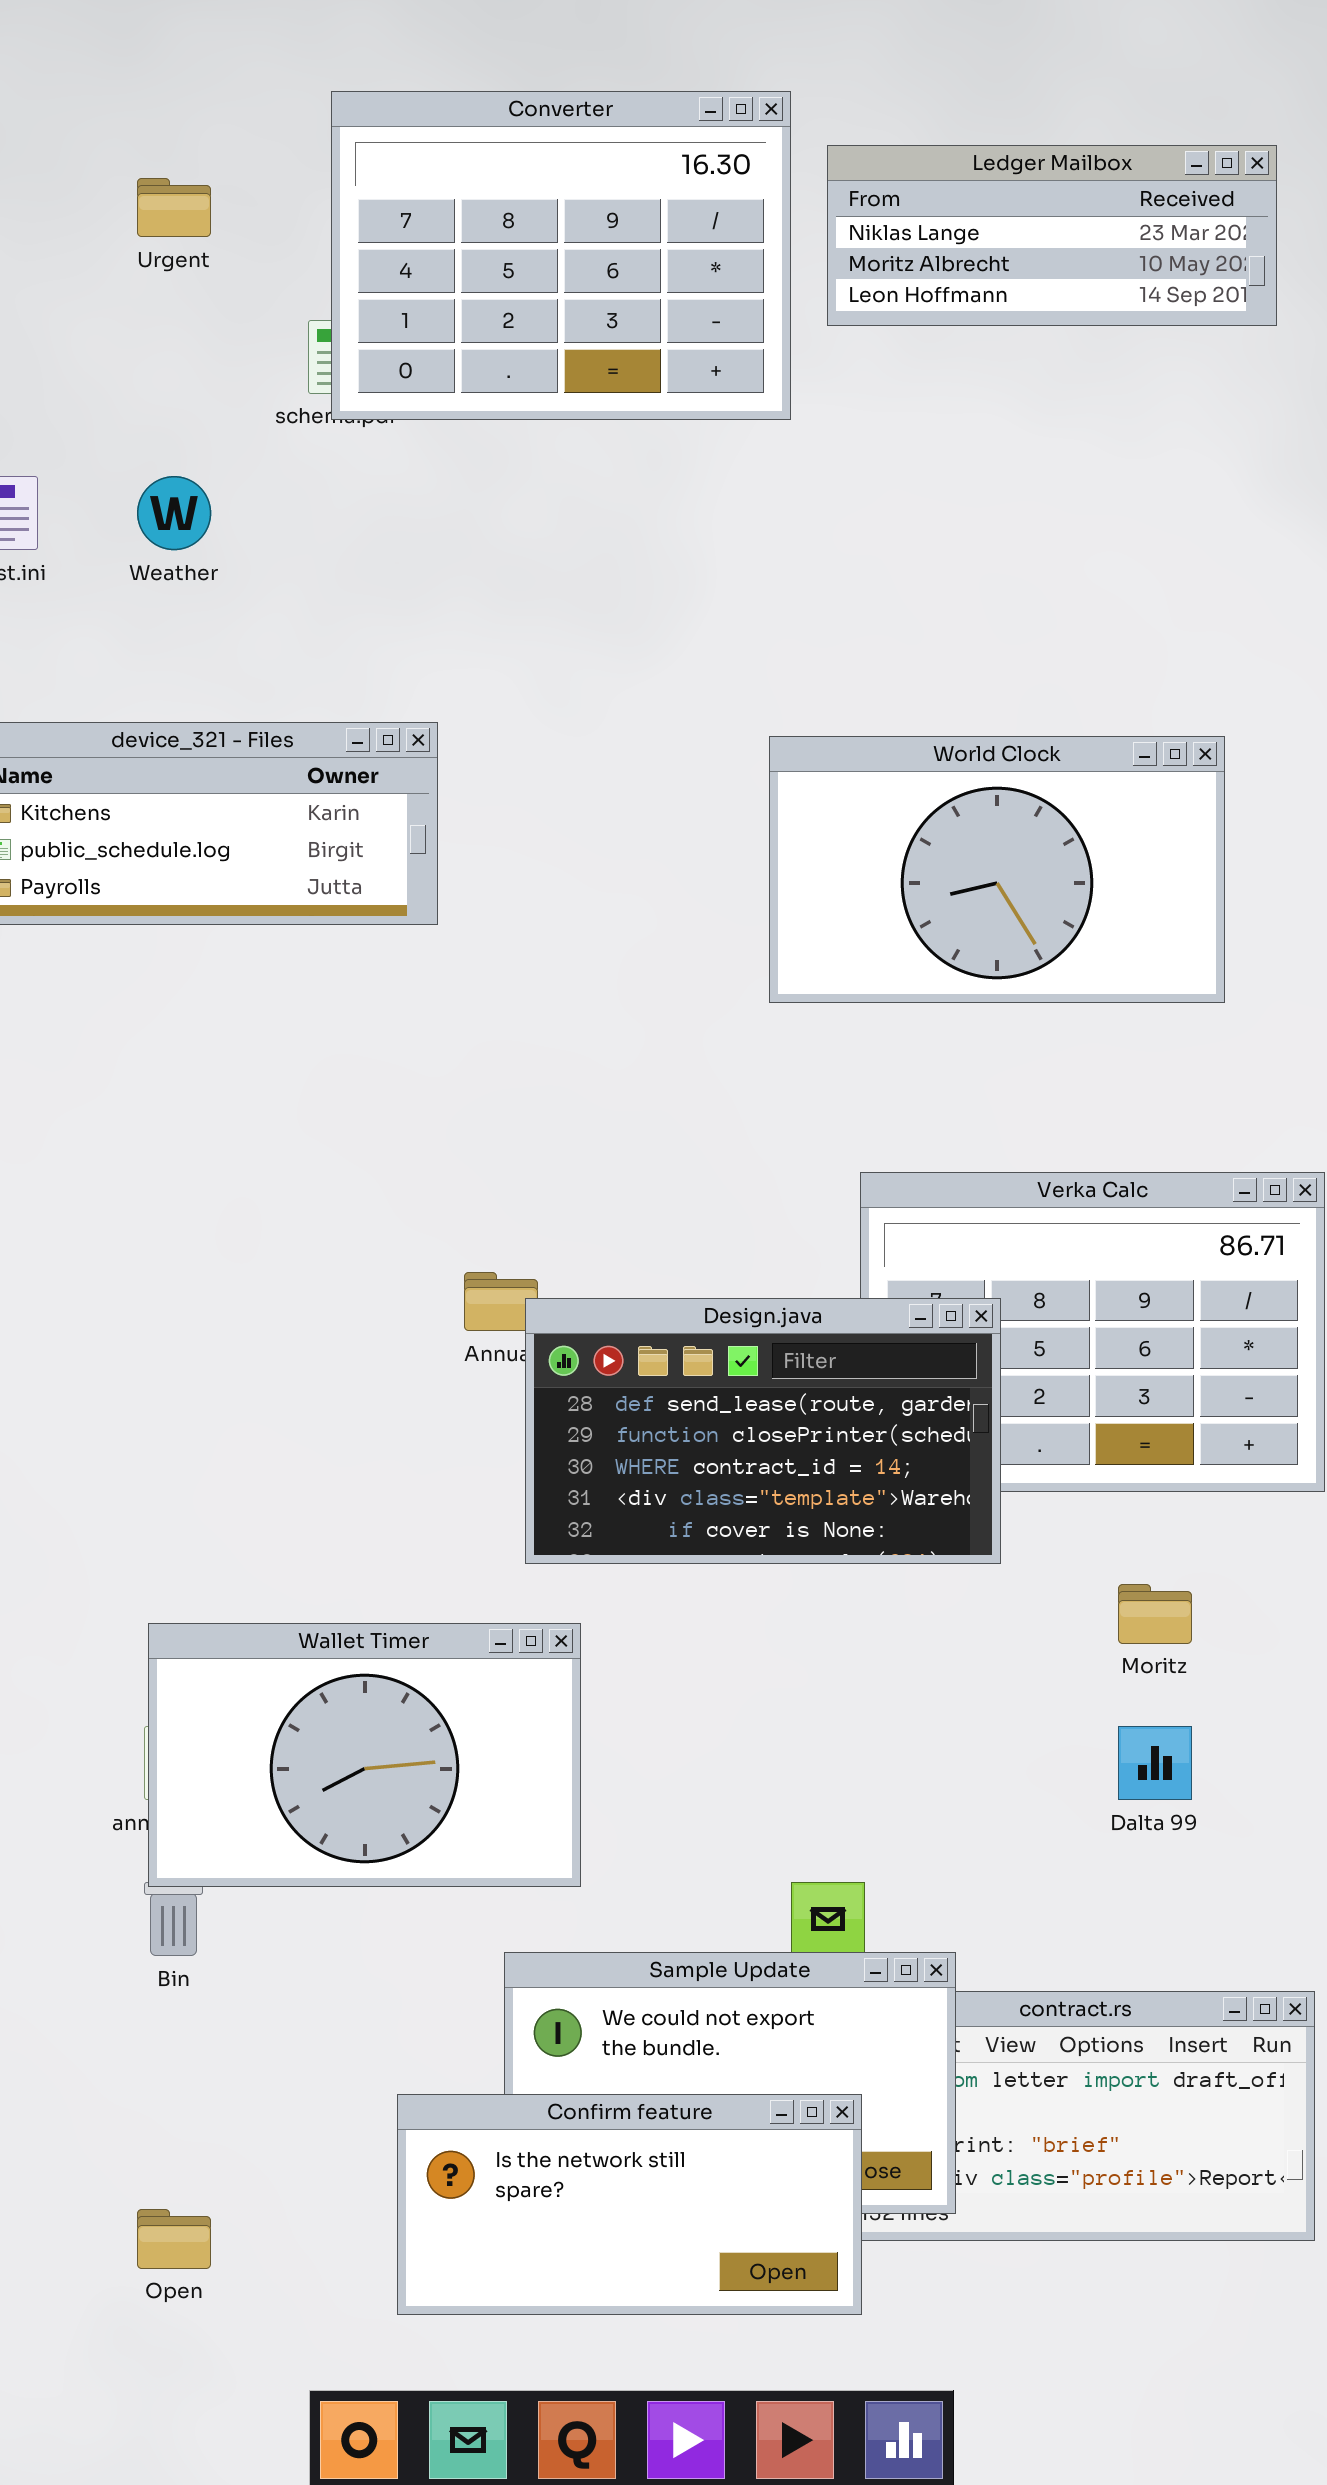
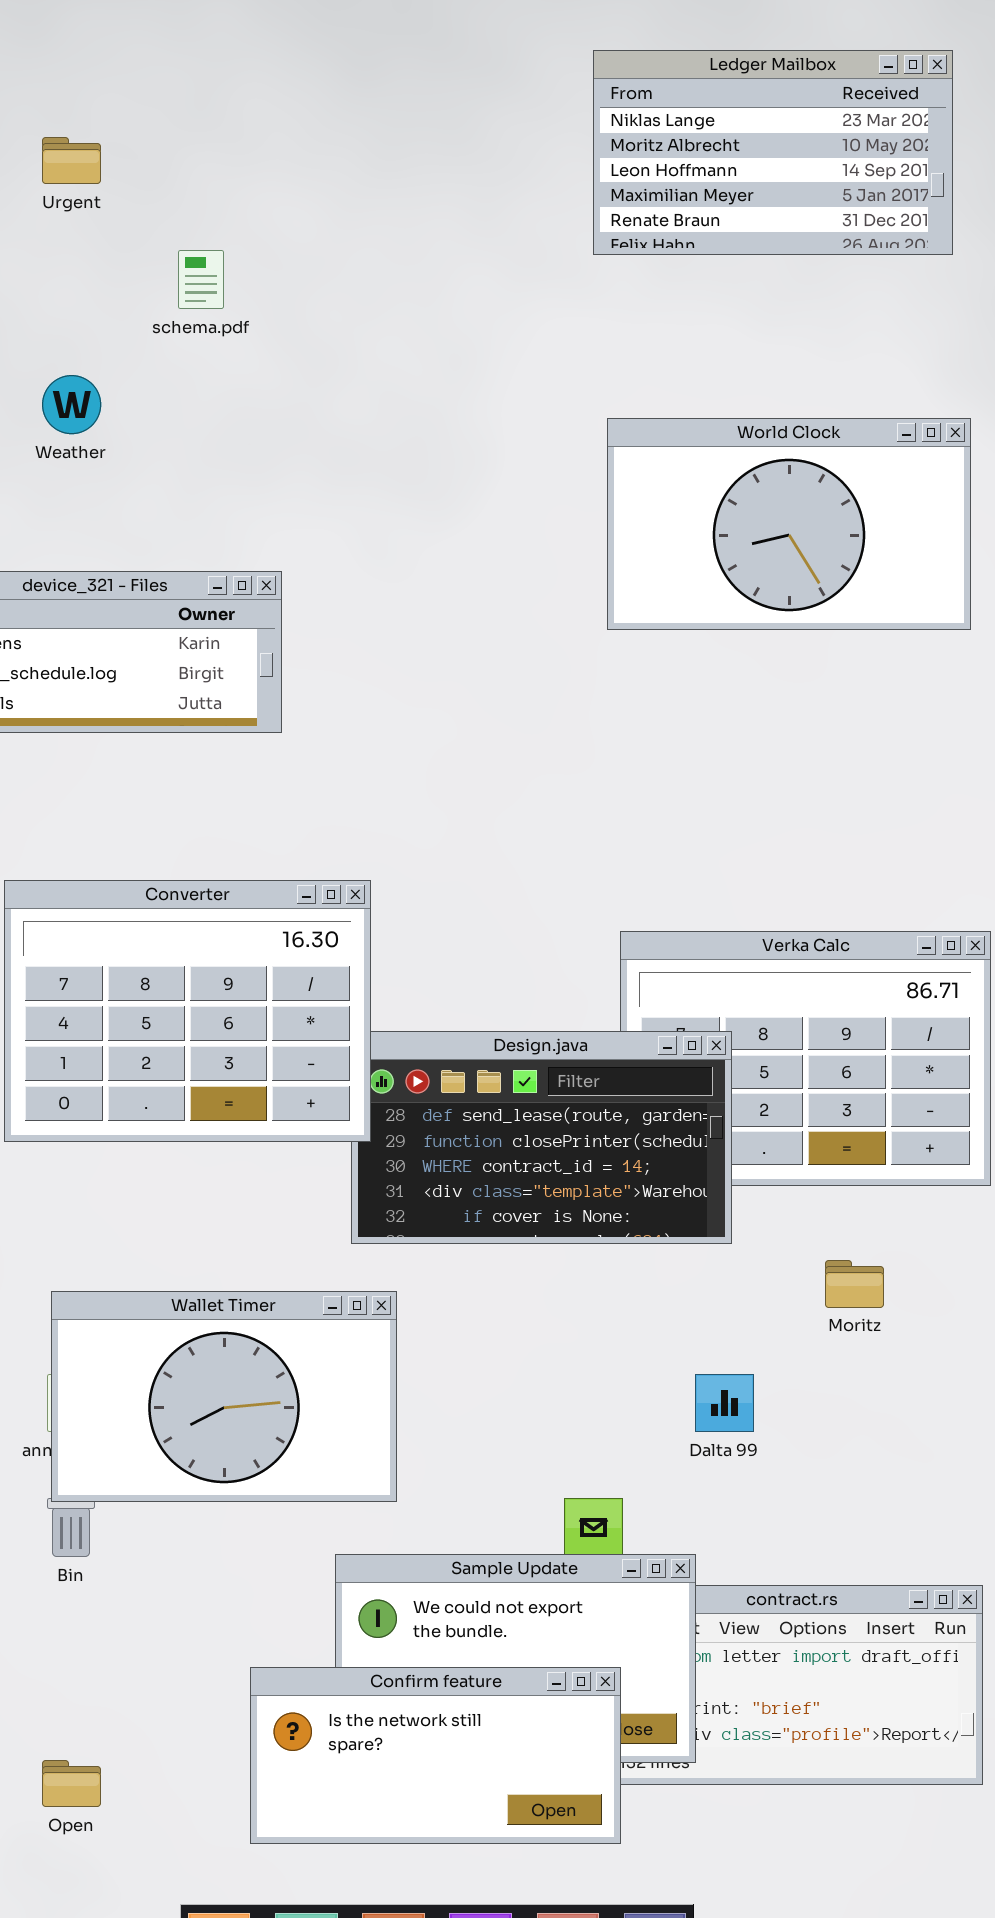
Converter: [331,91,791,420] -> [4,880,371,1142], moved
Ledger Mailbox: [827,145,1277,326] -> [593,50,953,255], resized
World Clock: [769,736,1225,1003] -> [607,418,971,630], moved
Dalta 99: [1118,1726,1192,1800] -> [695,1374,754,1432], moved

